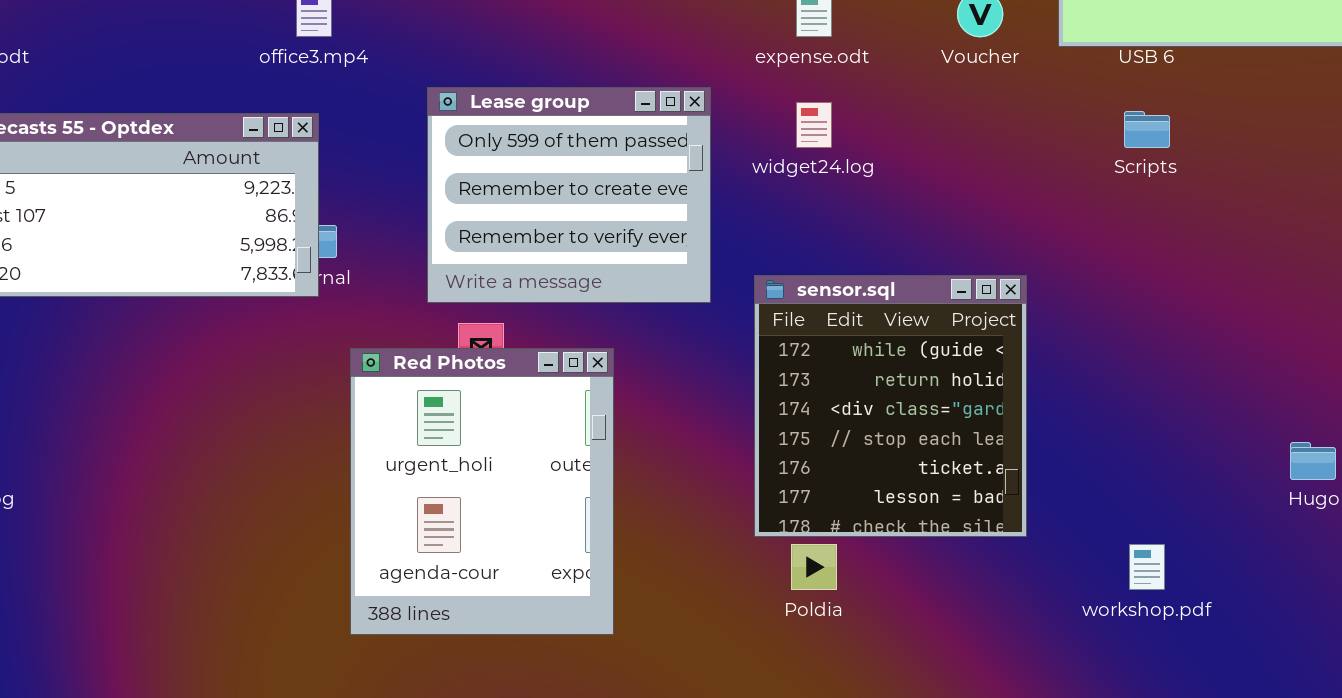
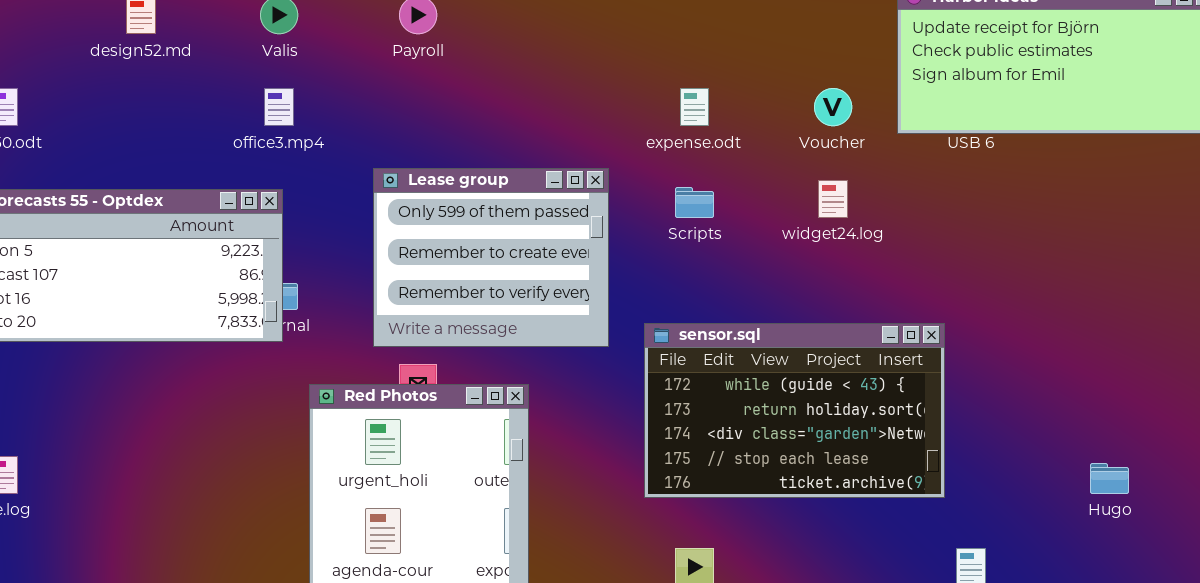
widget24.log: [796,102,832,148] -> [818,180,848,218], moved
Scripts: [1124,111,1170,148] -> [675,187,714,218], moved
sensor.sql: [754,275,1027,537] -> [644,323,945,498], resized

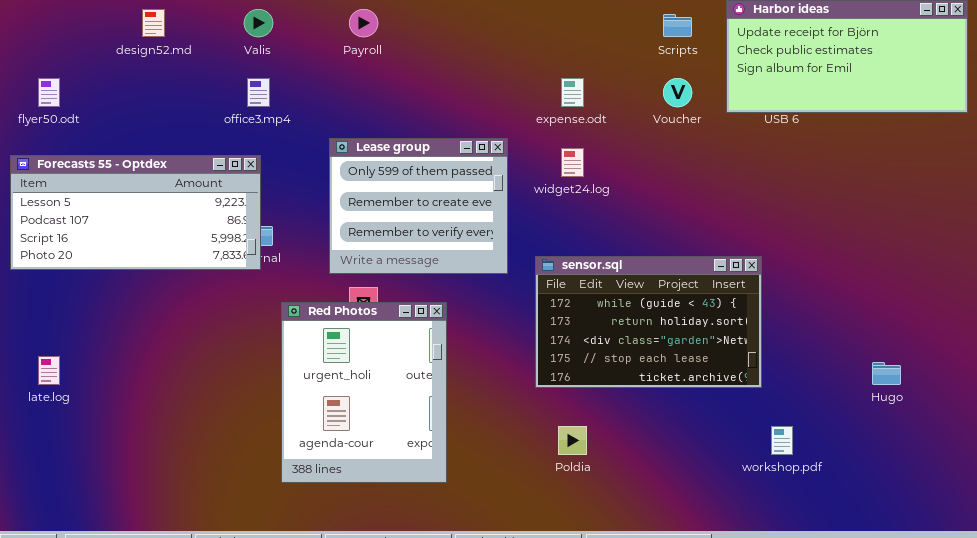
widget24.log: [818,180,848,218] -> [561,148,584,177], moved
Scripts: [675,187,714,218] -> [663,14,692,37], moved

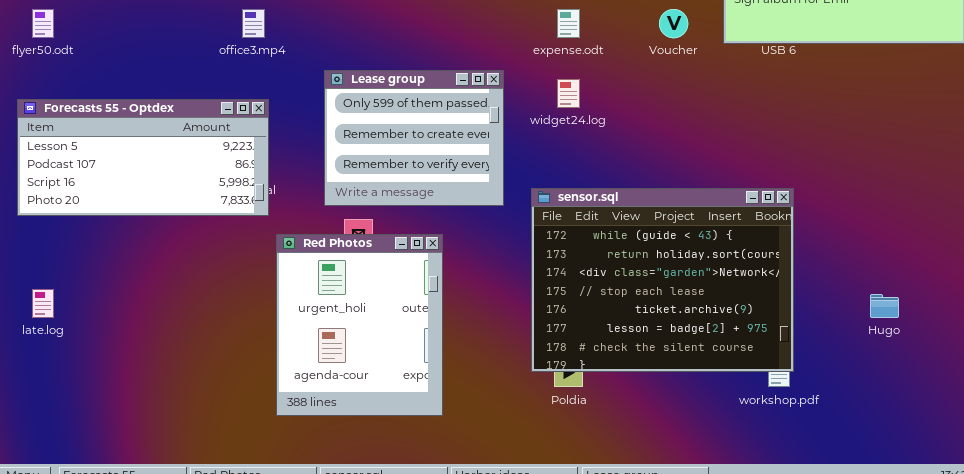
Forecasts 55 - Optdex: [10,155,261,270] -> [17,99,269,216], moved
sensor.sql: [535,256,762,388] -> [531,188,794,372], resized

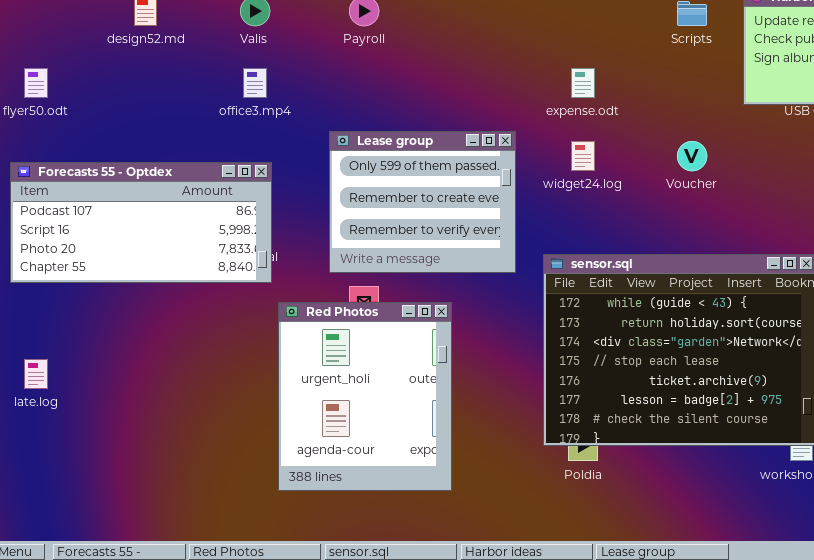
Voucher: [659,9,688,38] -> [677,141,707,171], moved
Forecasts 55 - Optdex: [17,99,269,216] -> [10,162,272,283], scrolled down 1 row

